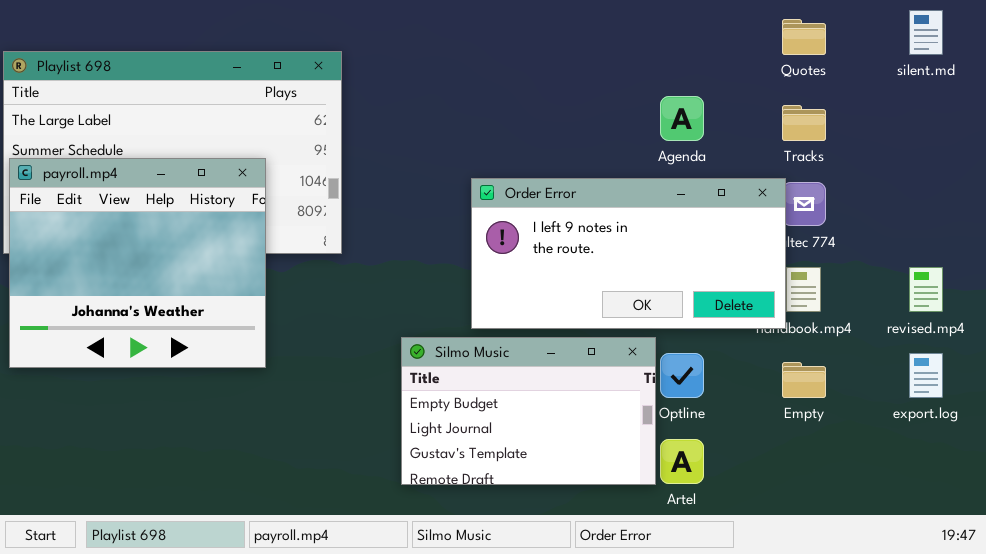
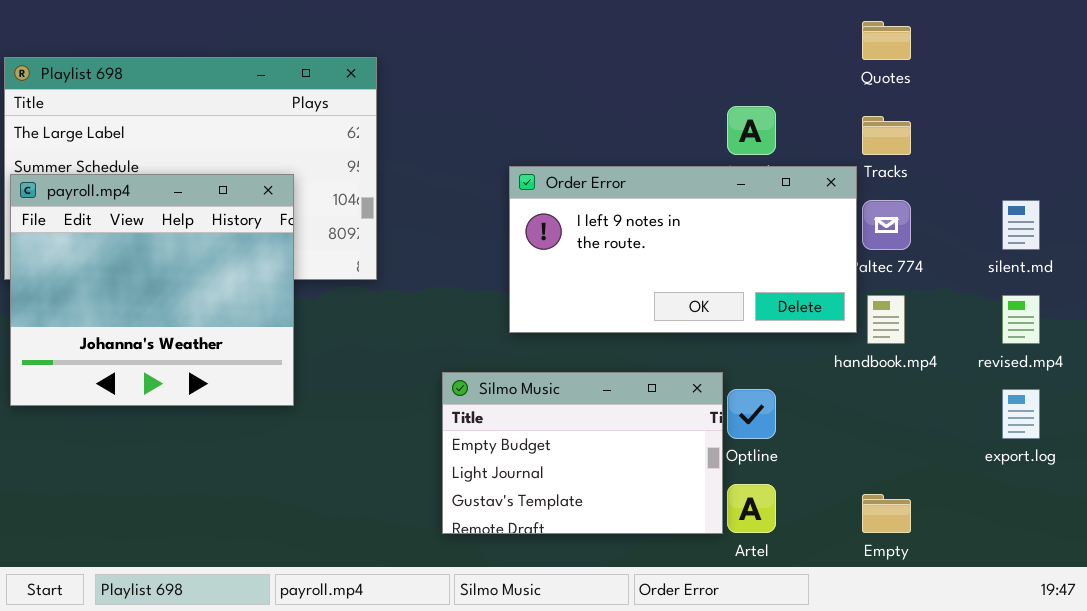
silent.md: [909,10,943,55] -> [1002,200,1040,250], moved
Order Error: [471,178,786,329] -> [509,166,857,333], moved
Empty: [782,362,826,398] -> [862,494,911,533], moved

